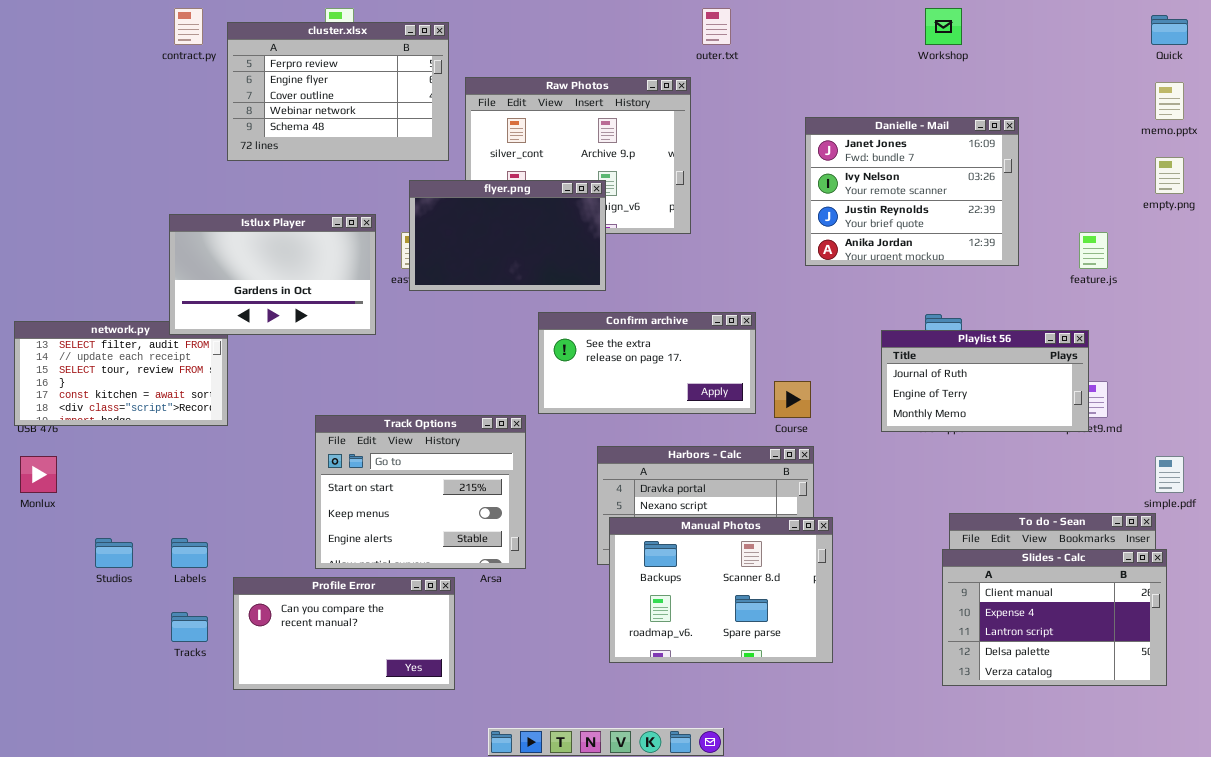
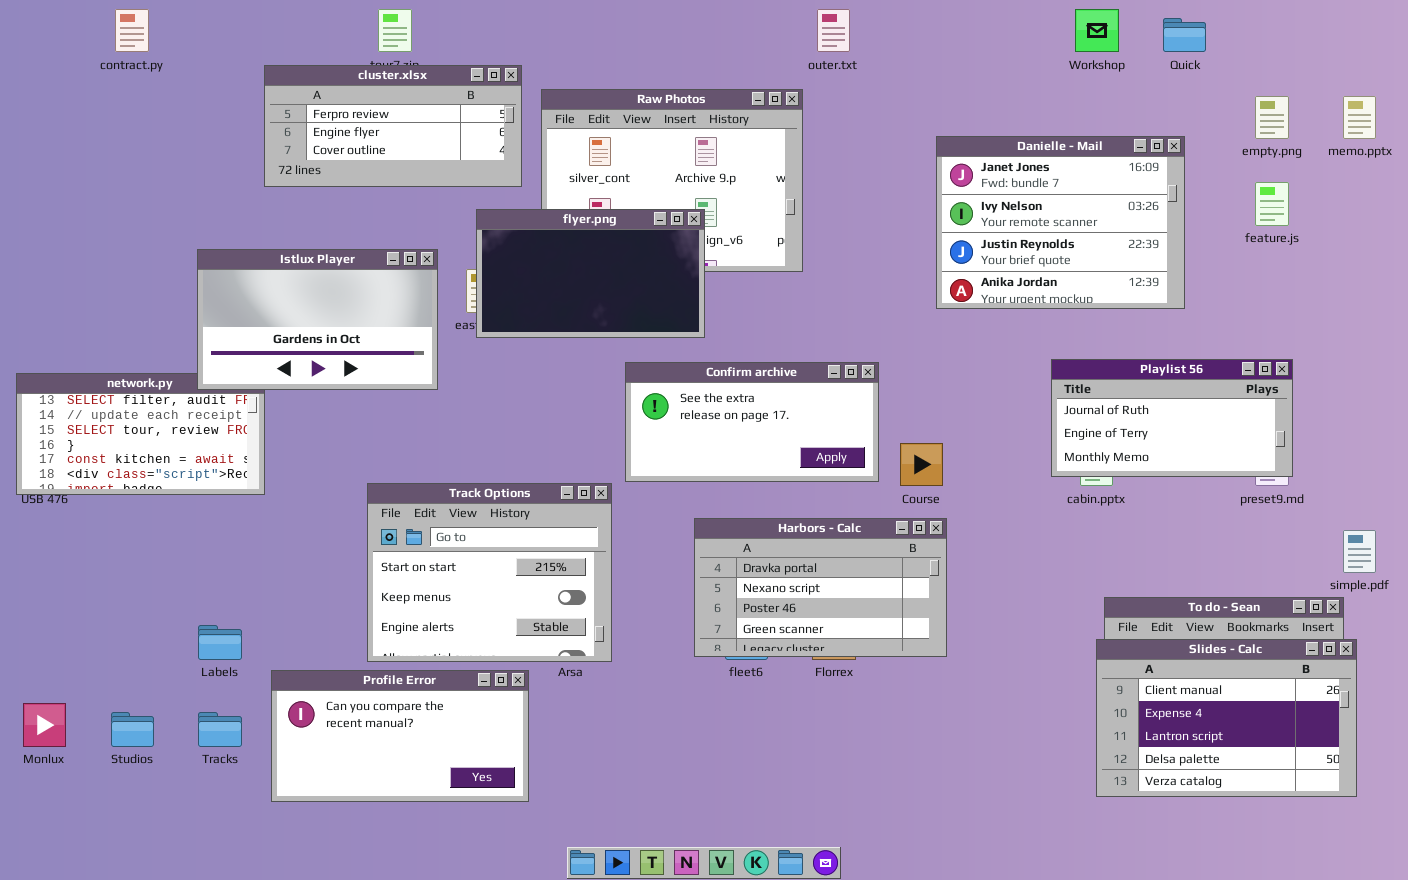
contract.py: [174,8,203,45] -> [115,9,149,52], moved
Quick: [1151,15,1188,45] -> [1163,18,1206,52], moved
cluster.xlsx: [227,22,449,161] -> [264,65,522,187], resized
empty.png: [1155,157,1184,194] -> [1255,96,1289,139], moved
feature.js: [1079,232,1108,269] -> [1255,182,1289,226], moved
Playlist 56: [881,330,1089,432] -> [1051,359,1293,477], moved
Monlux: [20,456,57,493] -> [23,703,66,747], moved
Manual Photos: [609,517,833,663] -> none, closed
Studios: [95,538,133,568] -> [111,712,154,747], moved

